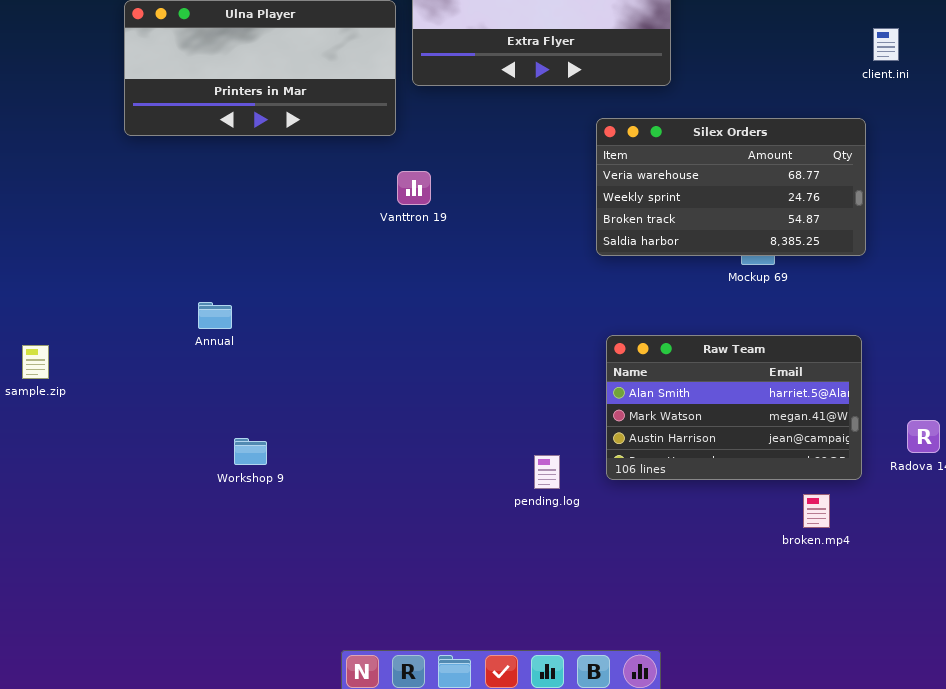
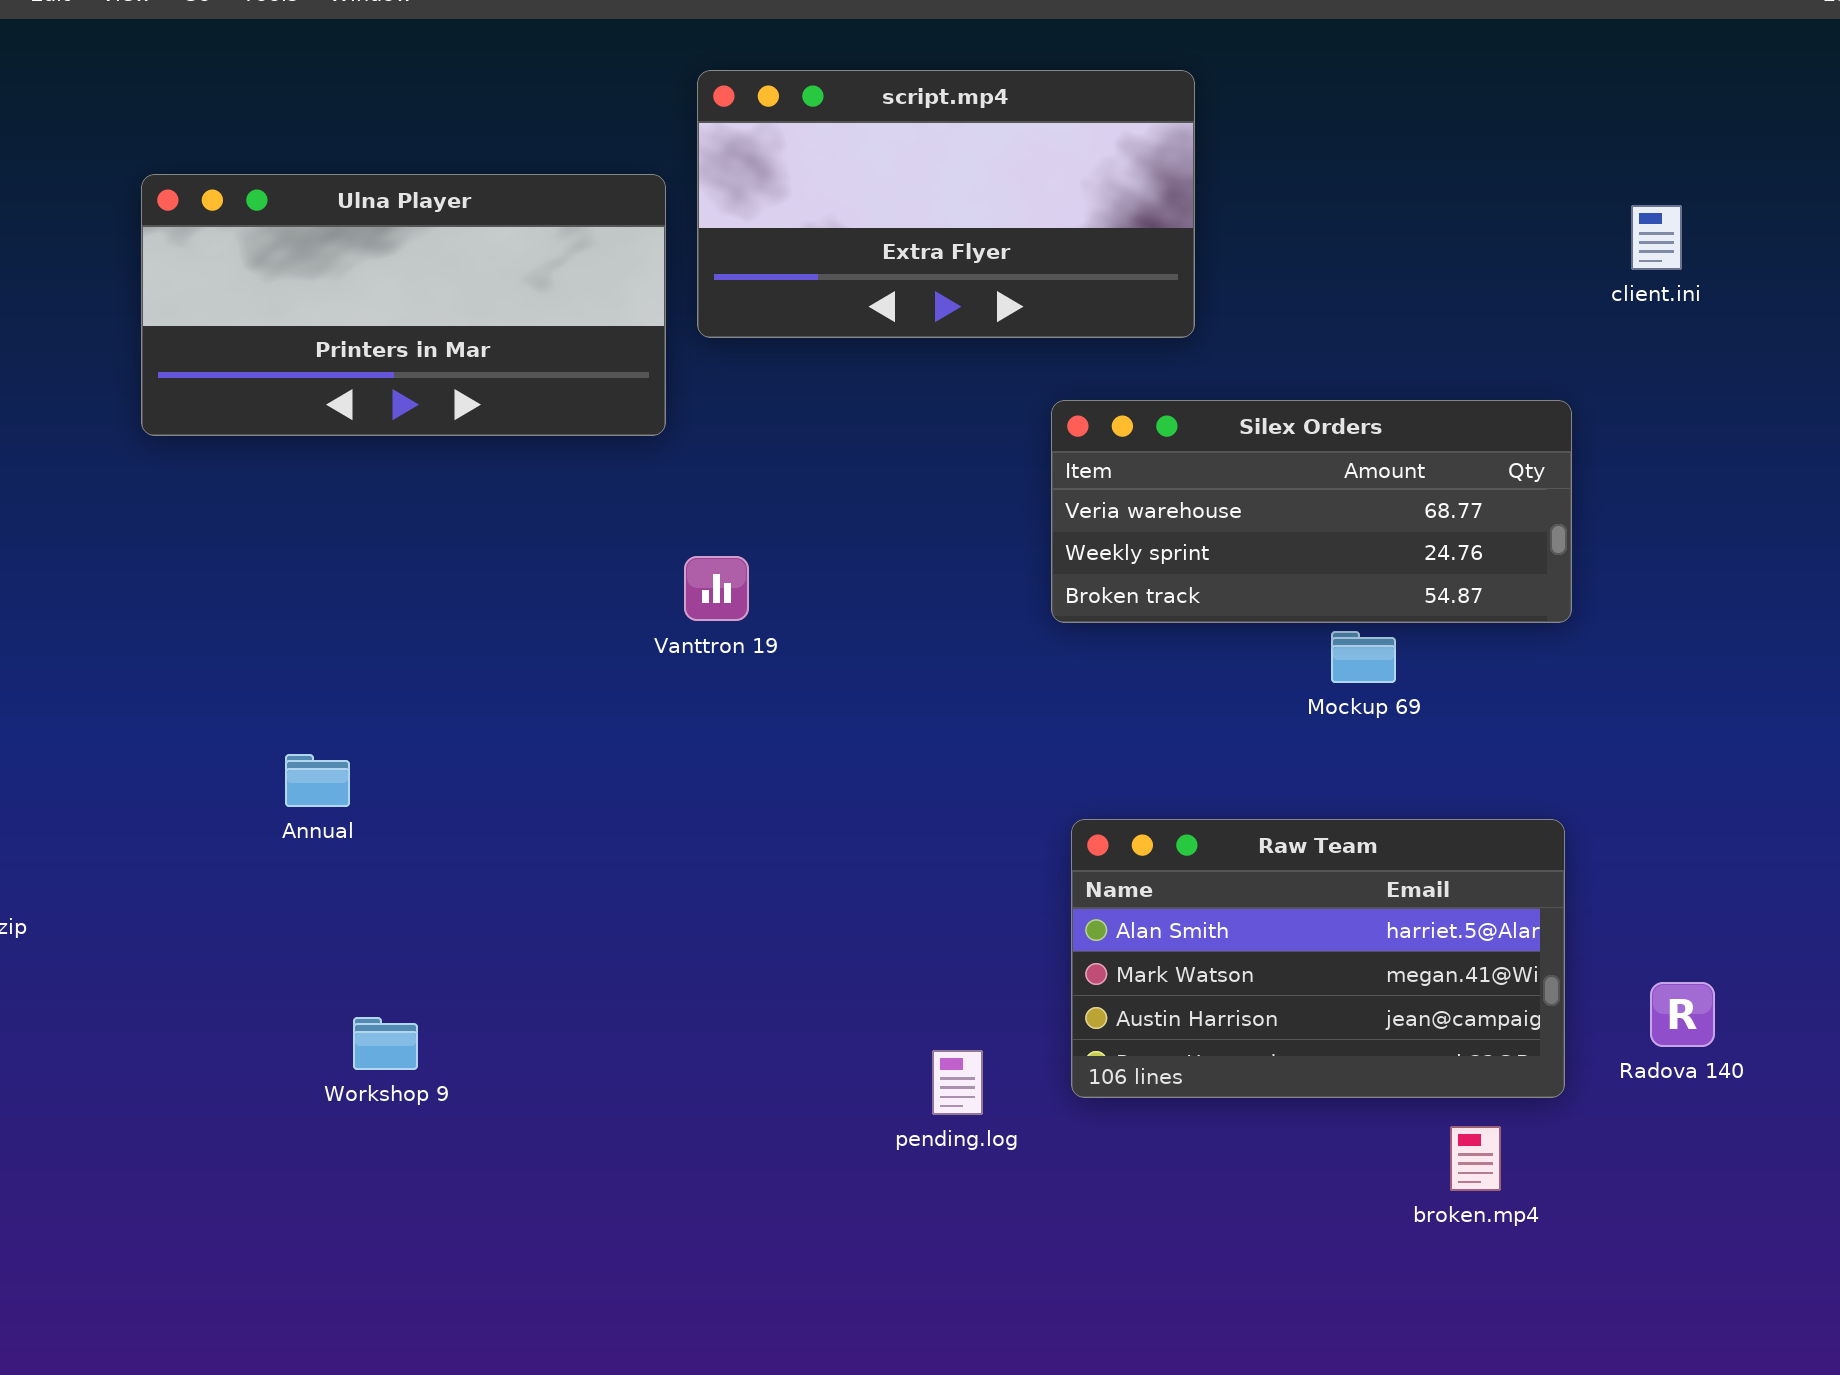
client.ini: [873,28,899,61] -> [1631,205,1682,270], moved
Silex Orders: [596,118,866,256] -> [1051,400,1572,623], resized
Vanttron 19: [397,171,431,205] -> [684,556,749,621], moved

